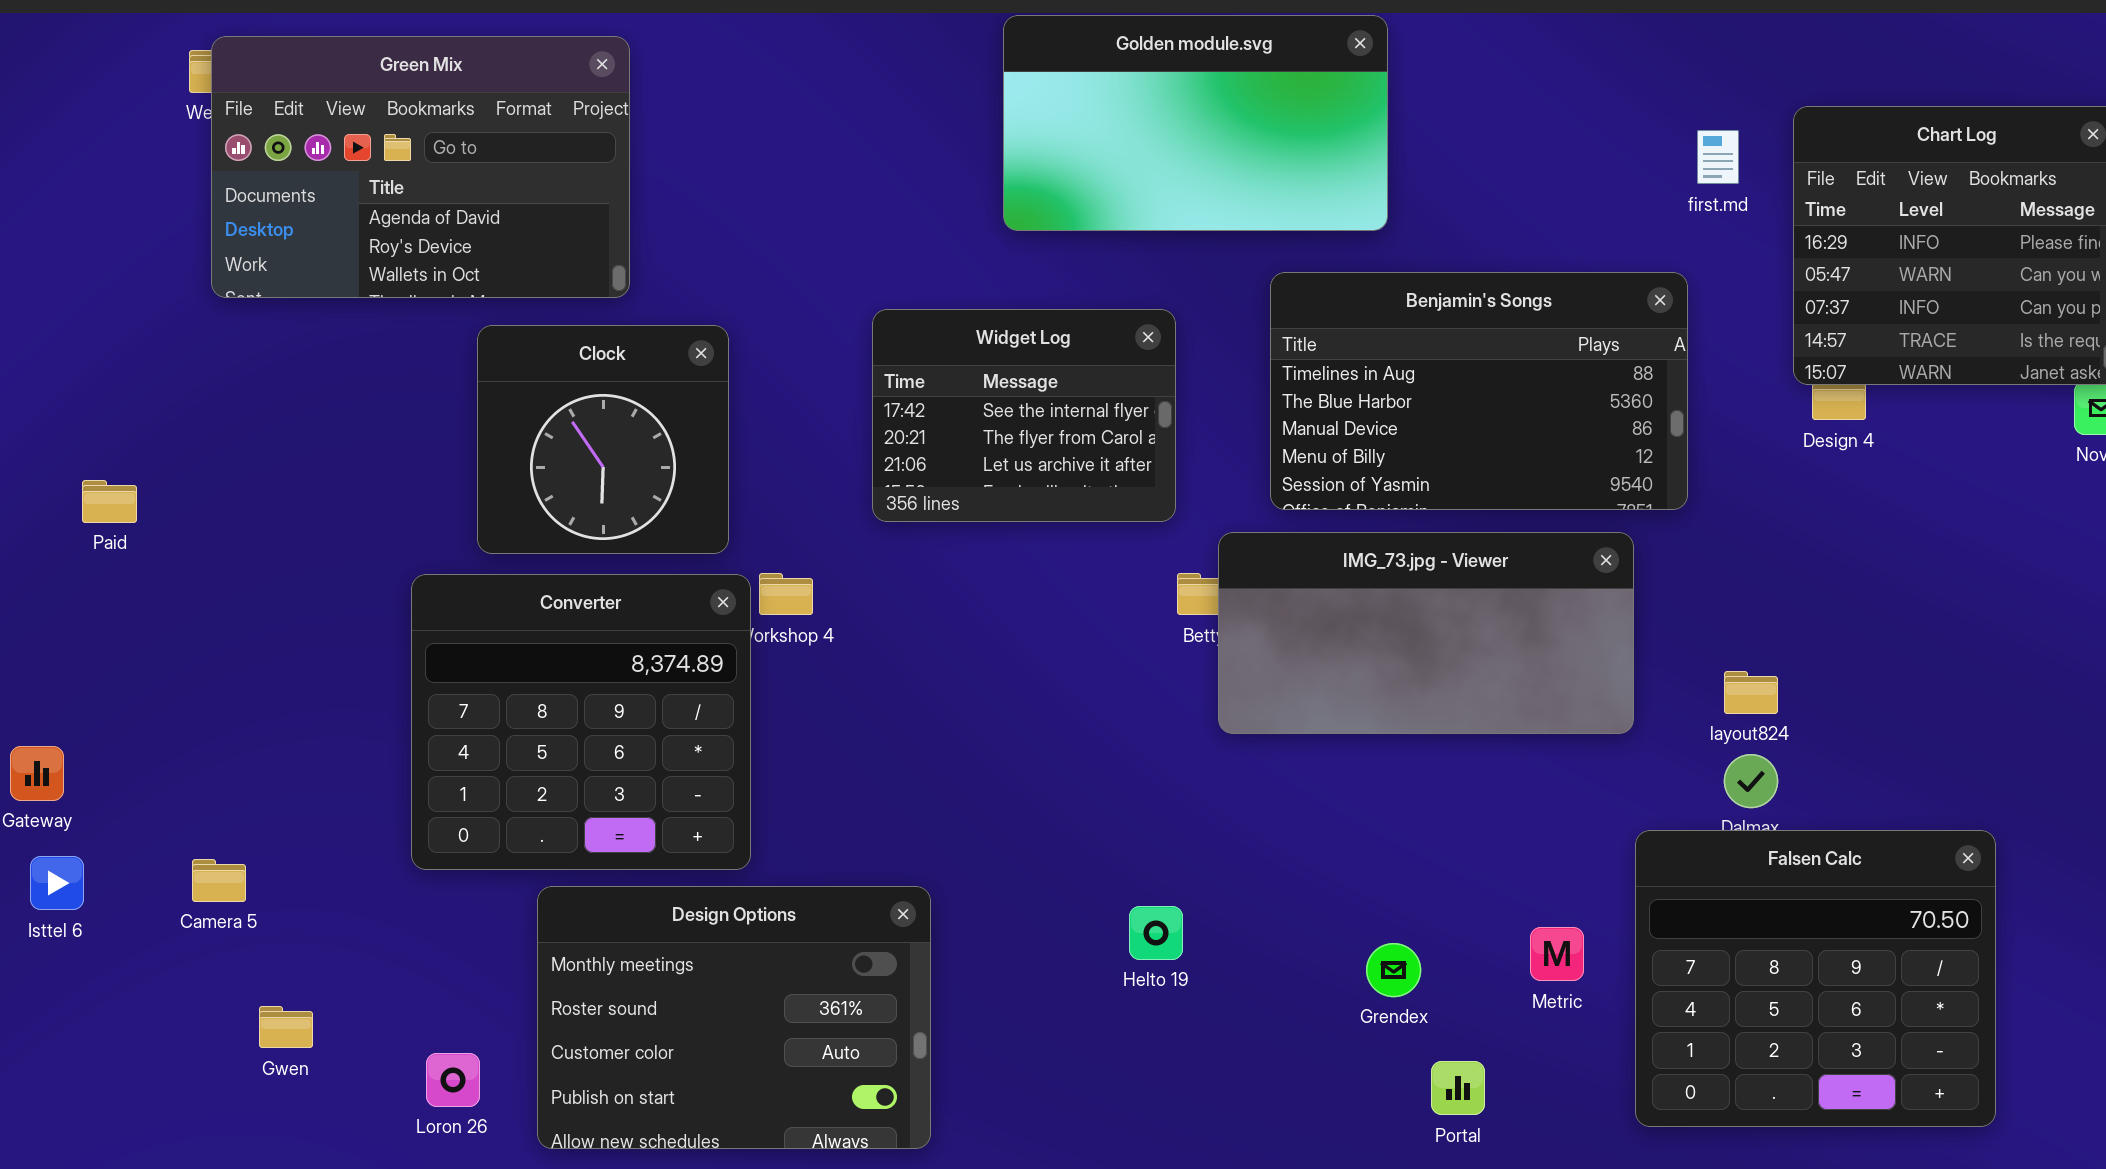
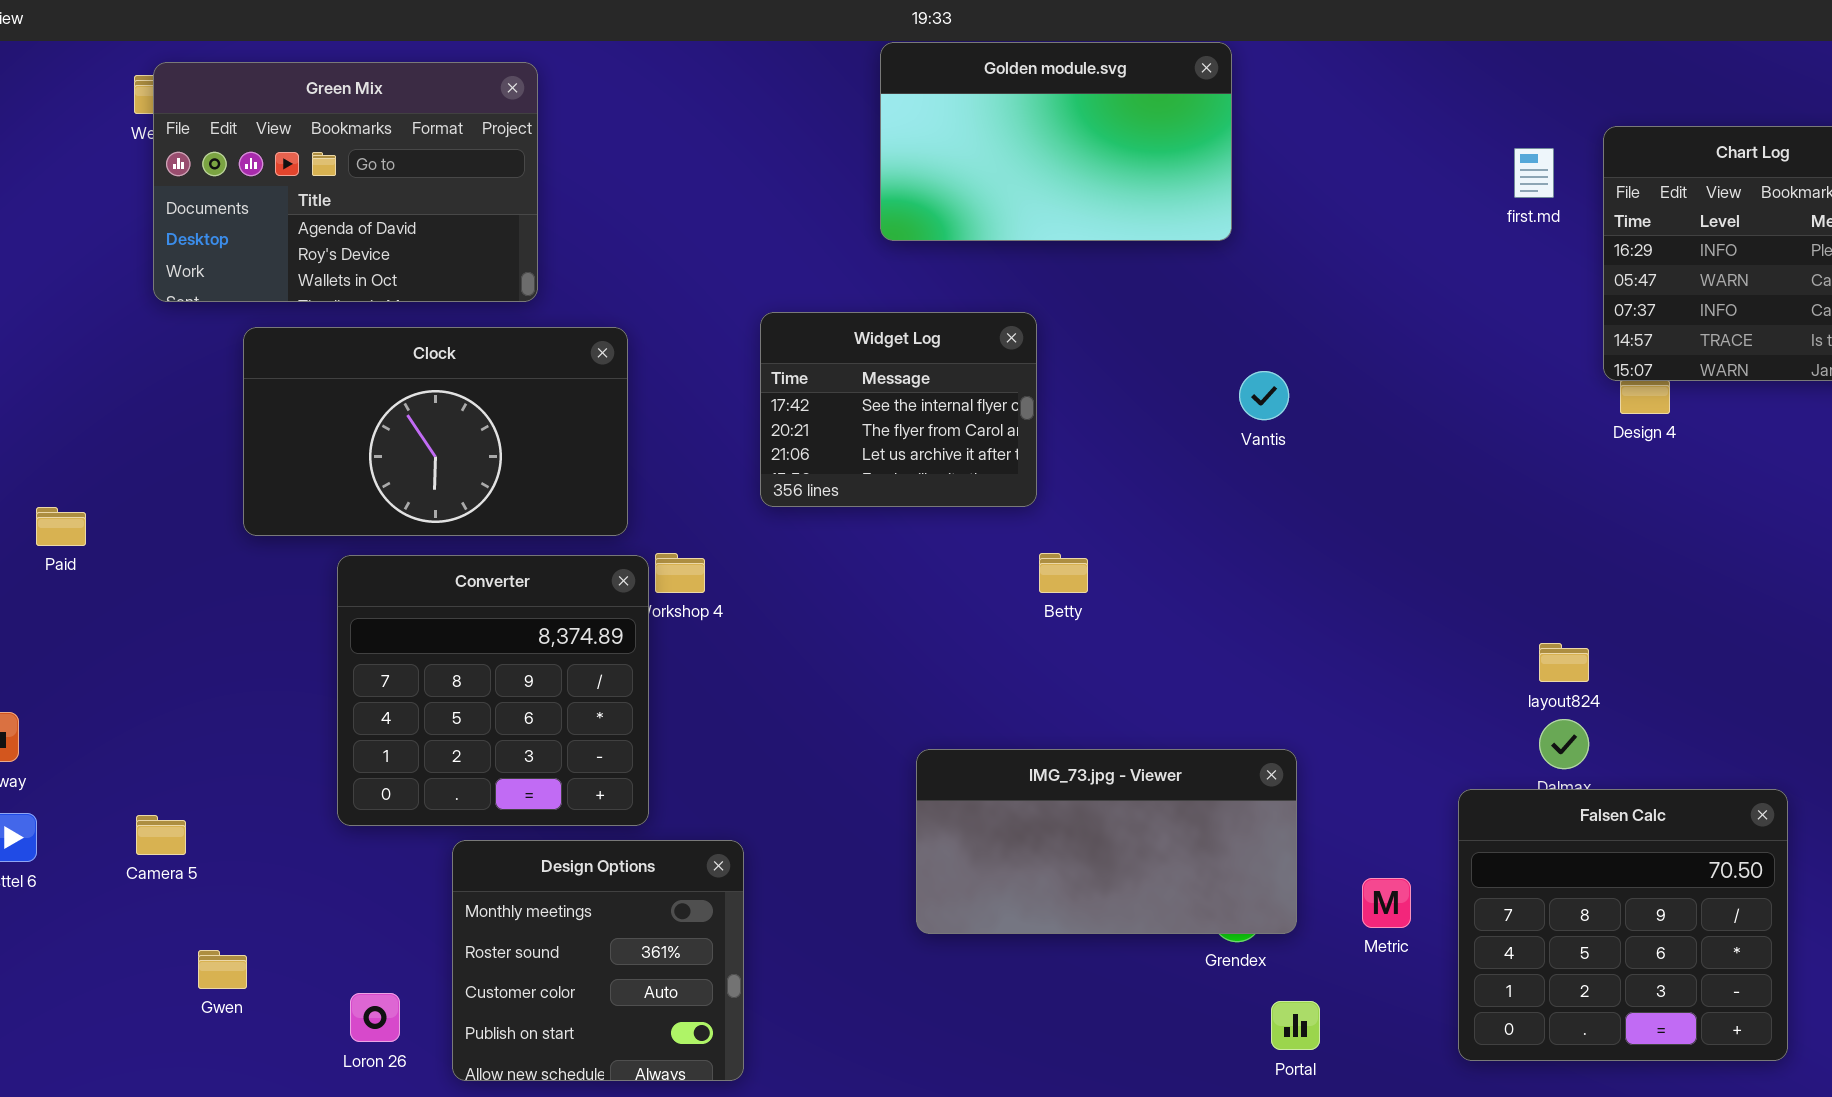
Benjamin's Songs: [1270,272,1688,510] -> none, closed
Clock: [477,325,729,554] -> [243,327,628,536], resized
Paid: [82,480,137,523] -> [36,507,86,546], moved
IMG_73.jpg - Viewer: [1218,532,1634,734] -> [916,749,1297,934], moved
Design Options: [537,886,931,1149] -> [452,840,744,1081], resized

